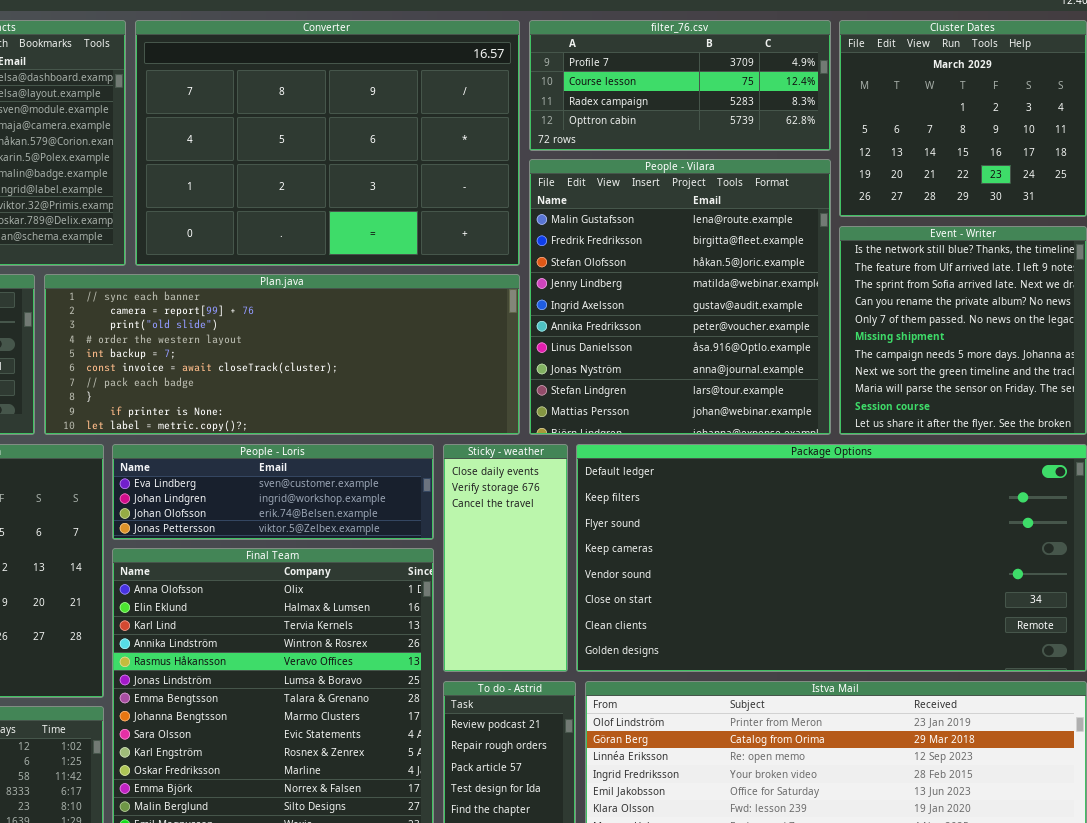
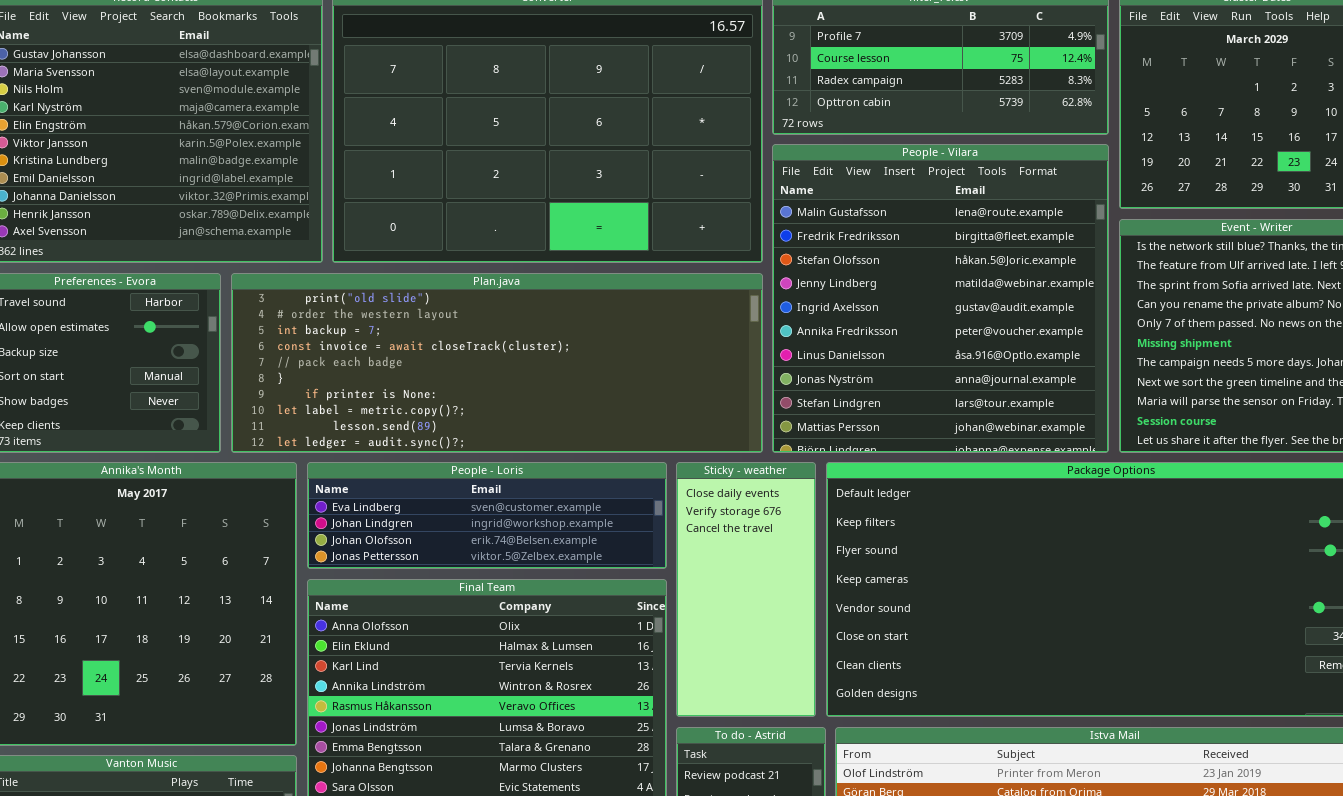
Plan.java: [44,274,520,435] -> [231,273,763,453], scrolled down 2 rows

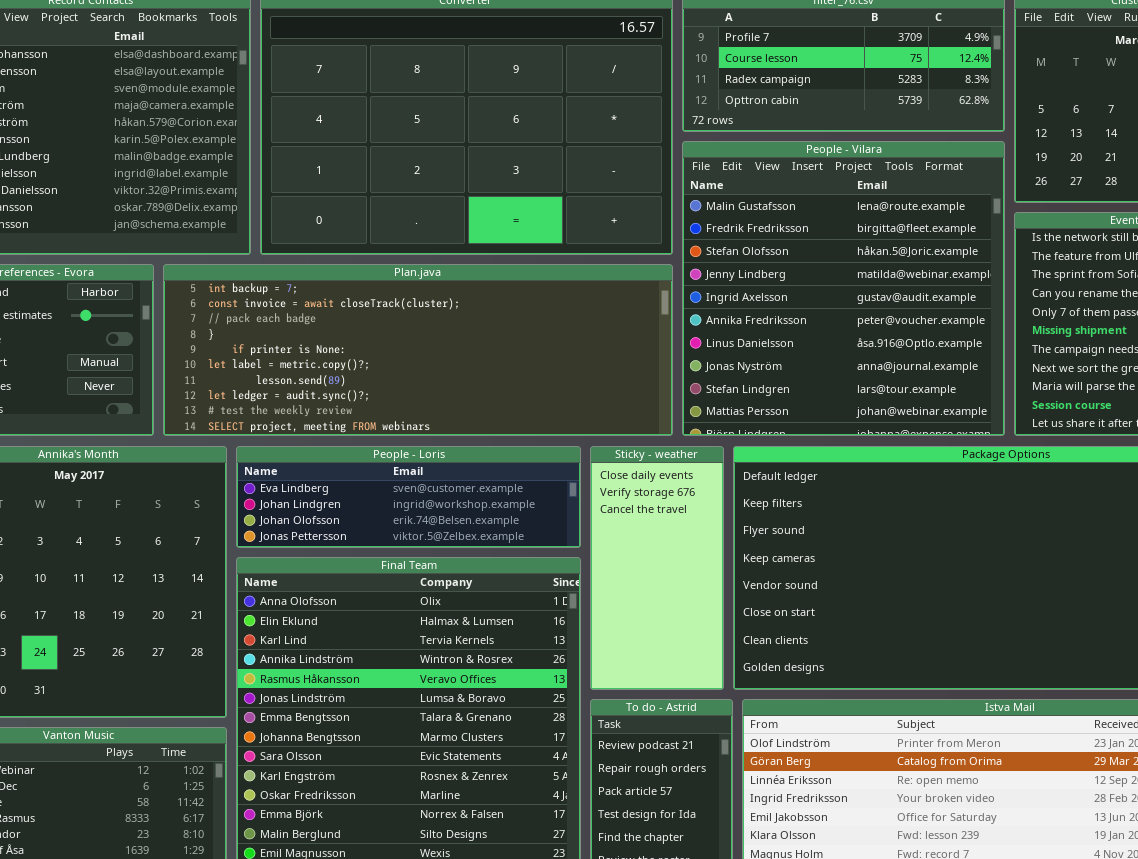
Plan.java: [231,273,763,453] -> [163,264,673,436], scrolled down 2 rows

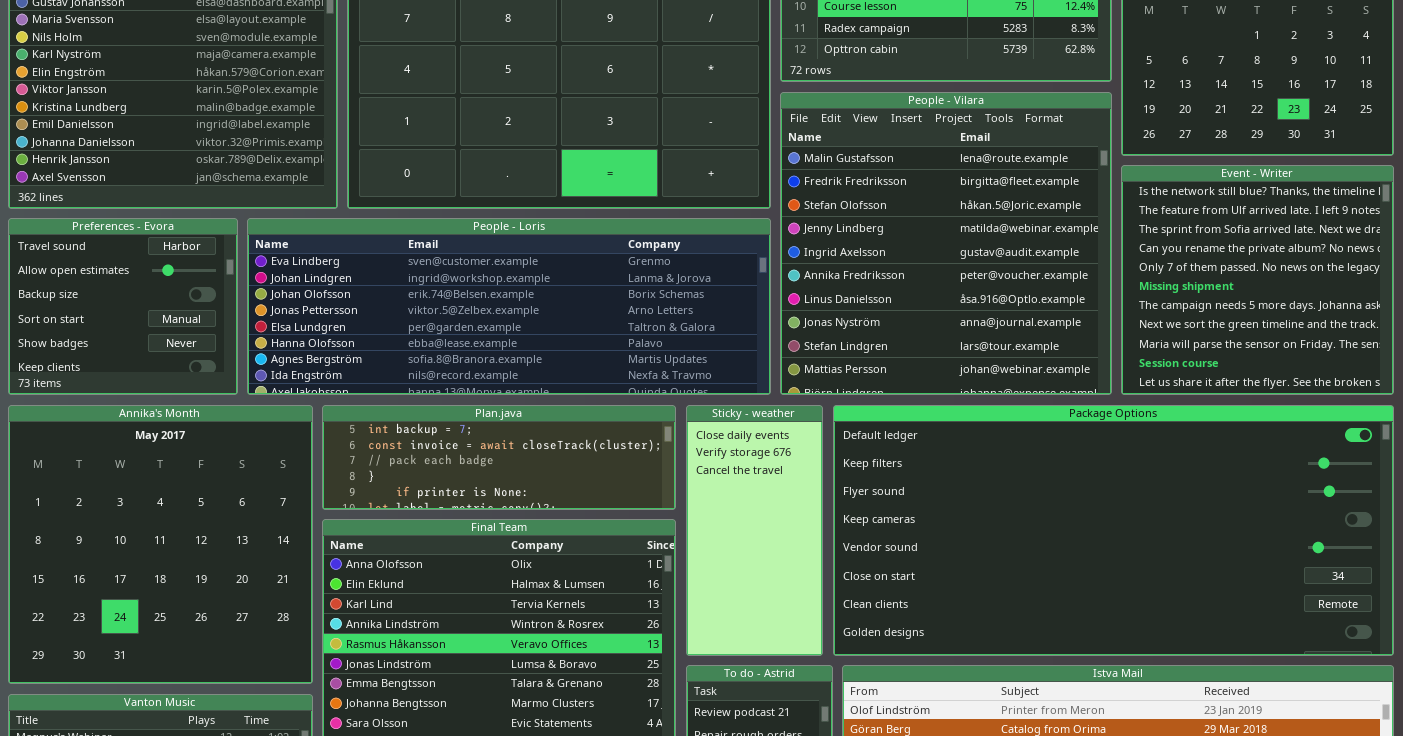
Plan.java: [163,264,673,436] -> [322,405,676,510], moved, resized
People - Loris: [236,446,581,548] -> [247,218,771,395], moved, resized

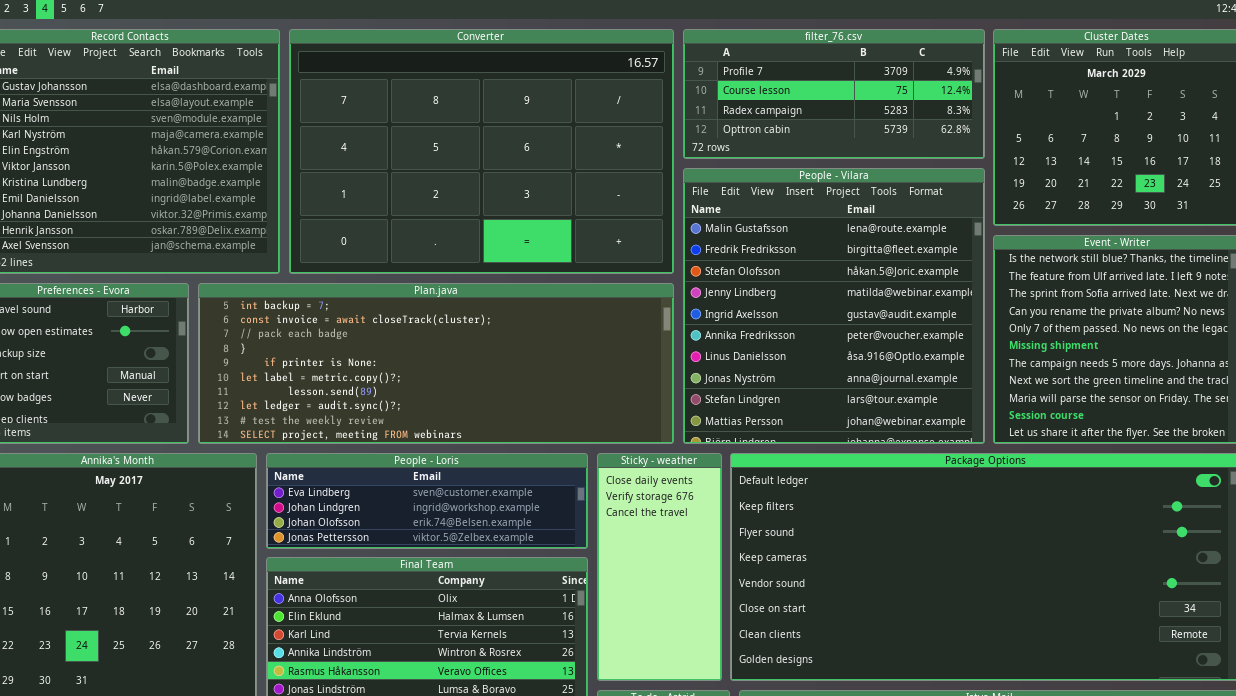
People - Loris: [247,218,771,395] -> [266,453,588,549], moved, resized
Plan.java: [322,405,676,510] -> [198,283,674,444], moved, resized

